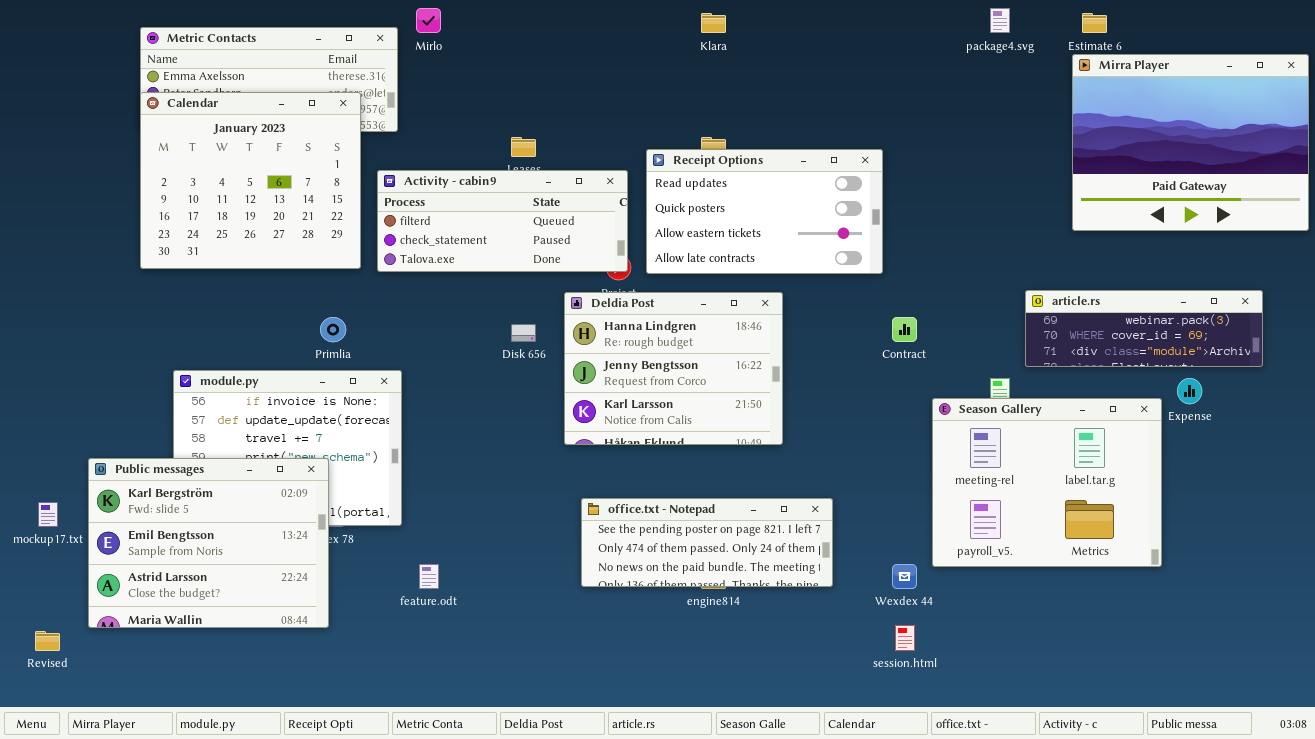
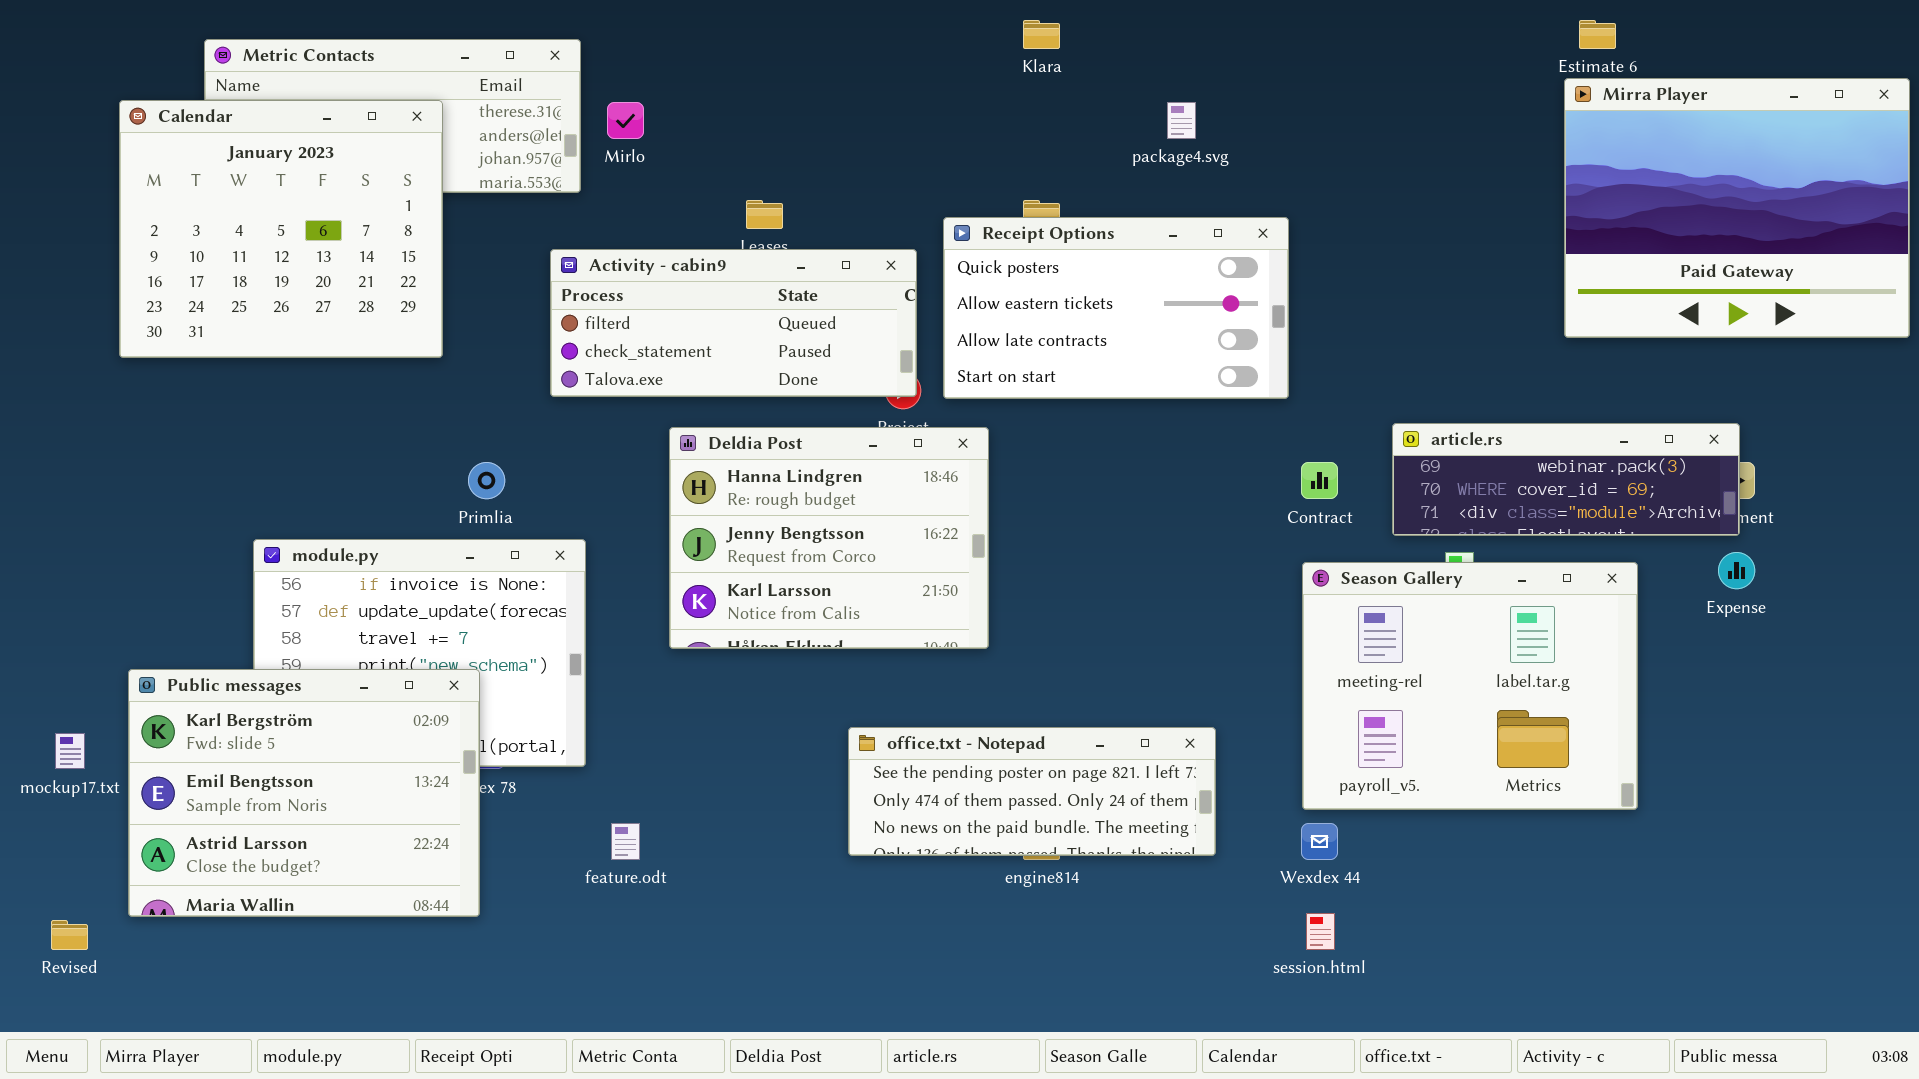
Mirlo: [416,8,441,33] -> [607,102,644,139], moved
package4.svg: [990,8,1010,33] -> [1167,102,1196,139], moved
Calendar: [140,92,361,269] -> [119,100,443,358], moved
Receipt Options: [646,149,883,274] -> [943,217,1289,399], scrolled down 1 row
article.rs: [1025,290,1263,367] -> [1392,423,1740,536], moved
Deldia Post: [564,292,783,445] -> [669,427,989,649], moved
Season Gallery: [932,398,1162,567] -> [1302,562,1638,810], moved

